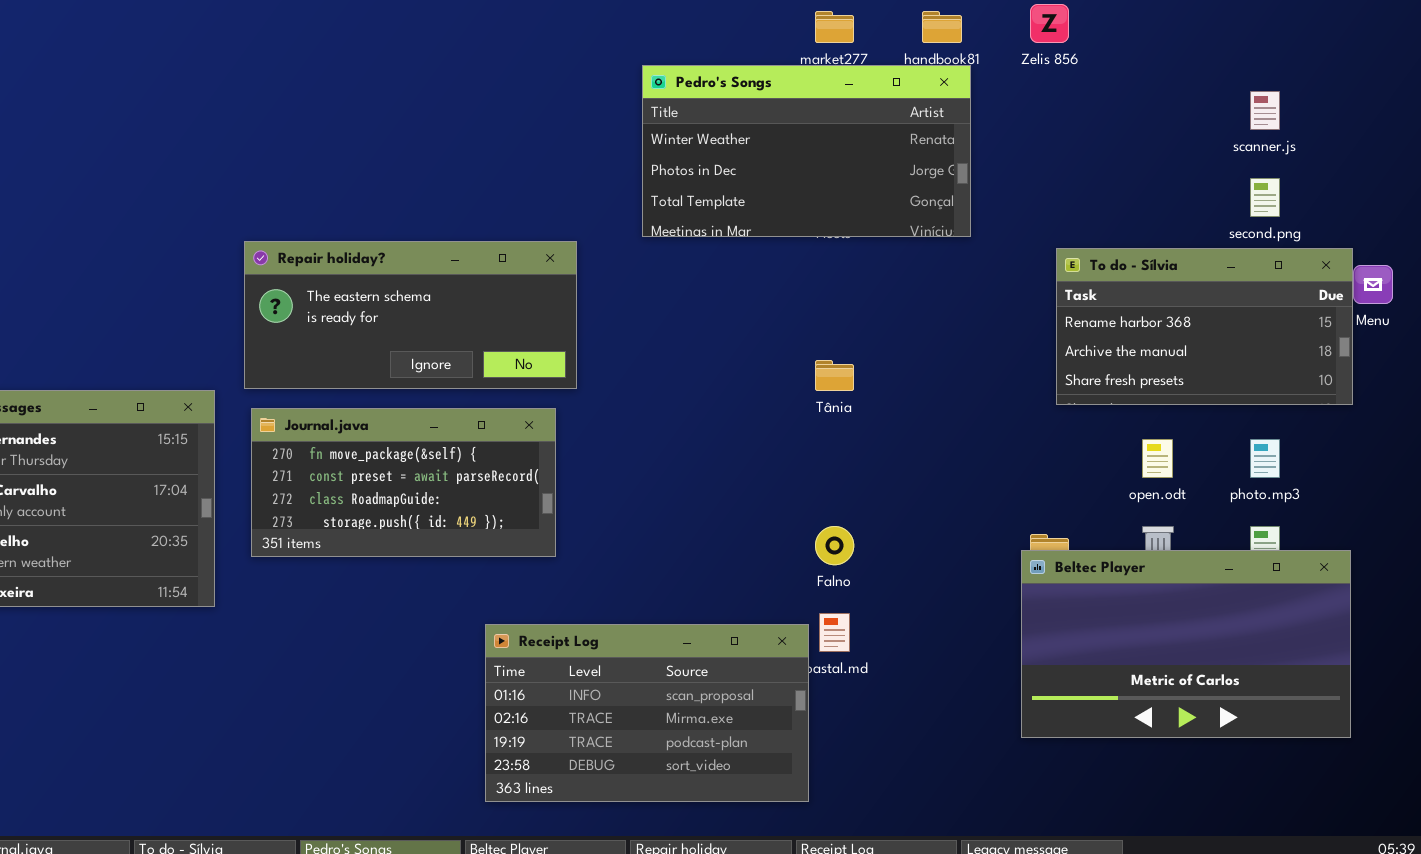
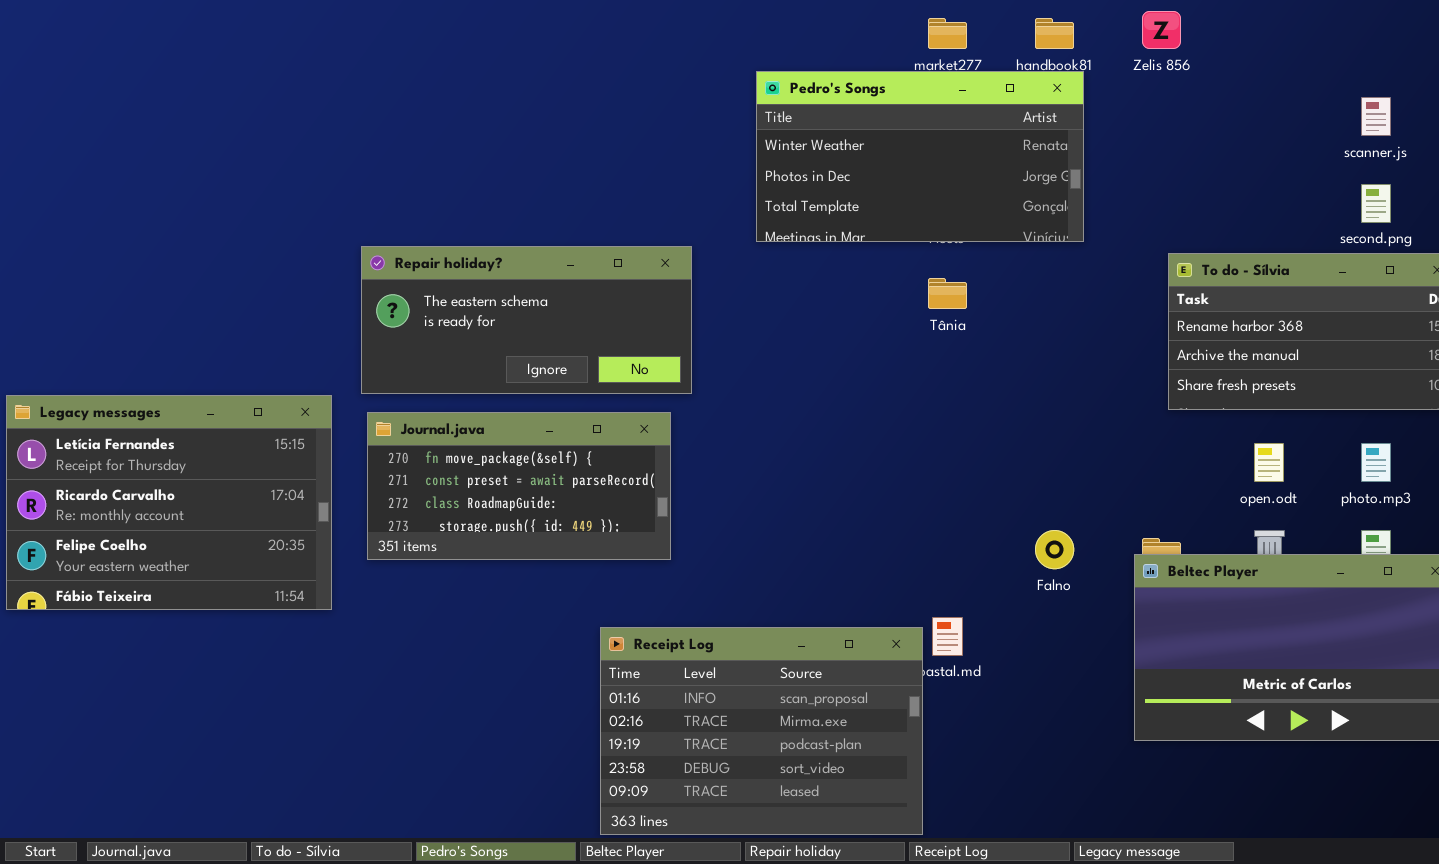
Tânia: [815,360,854,391] -> [928,278,967,309], moved
Falno: [815,526,854,565] -> [1035,530,1074,569], moved
Receipt Log: [485,624,809,802] -> [600,627,923,835], resized

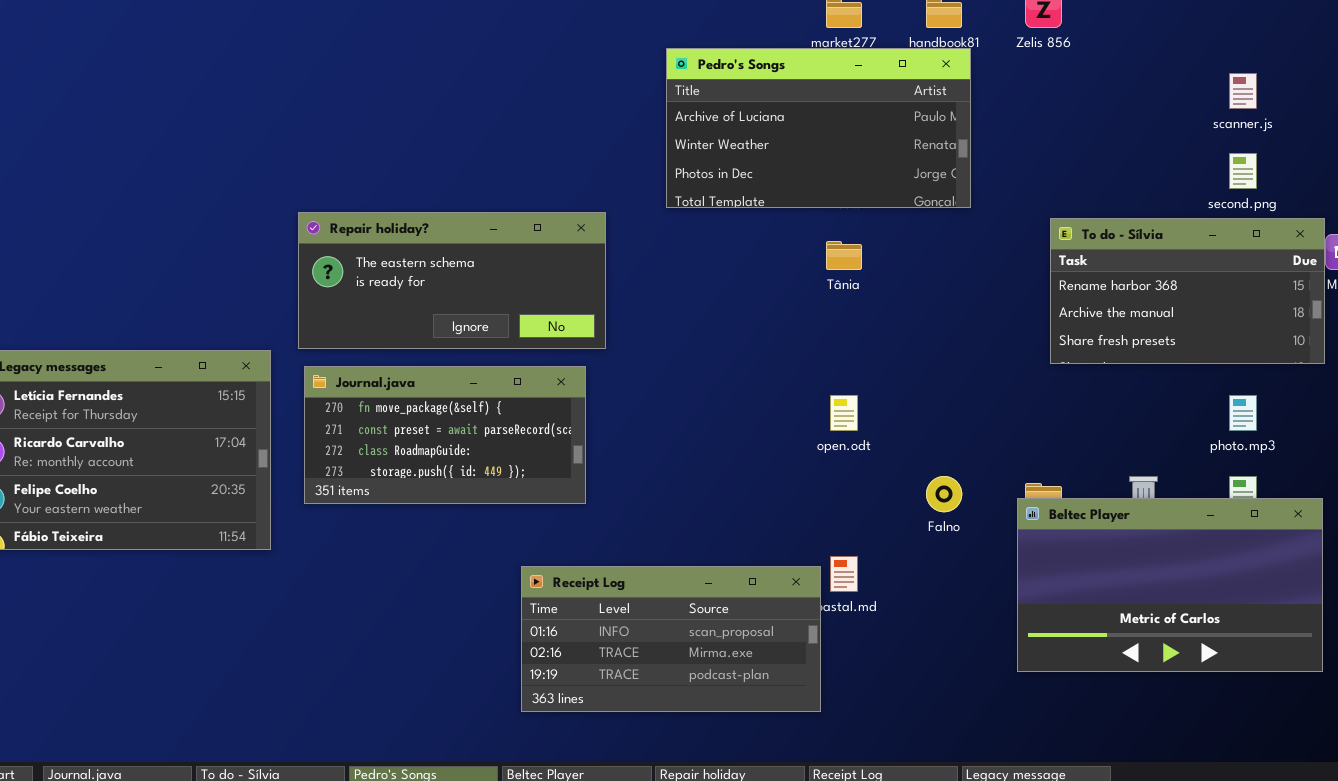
Pedro's Songs: [756,71,1084,242] -> [666,48,971,208], scrolled up 1 row
open.odt: [1254,443,1284,482] -> [830,395,858,431], moved
Receipt Log: [600,627,923,835] -> [521,566,821,712], resized

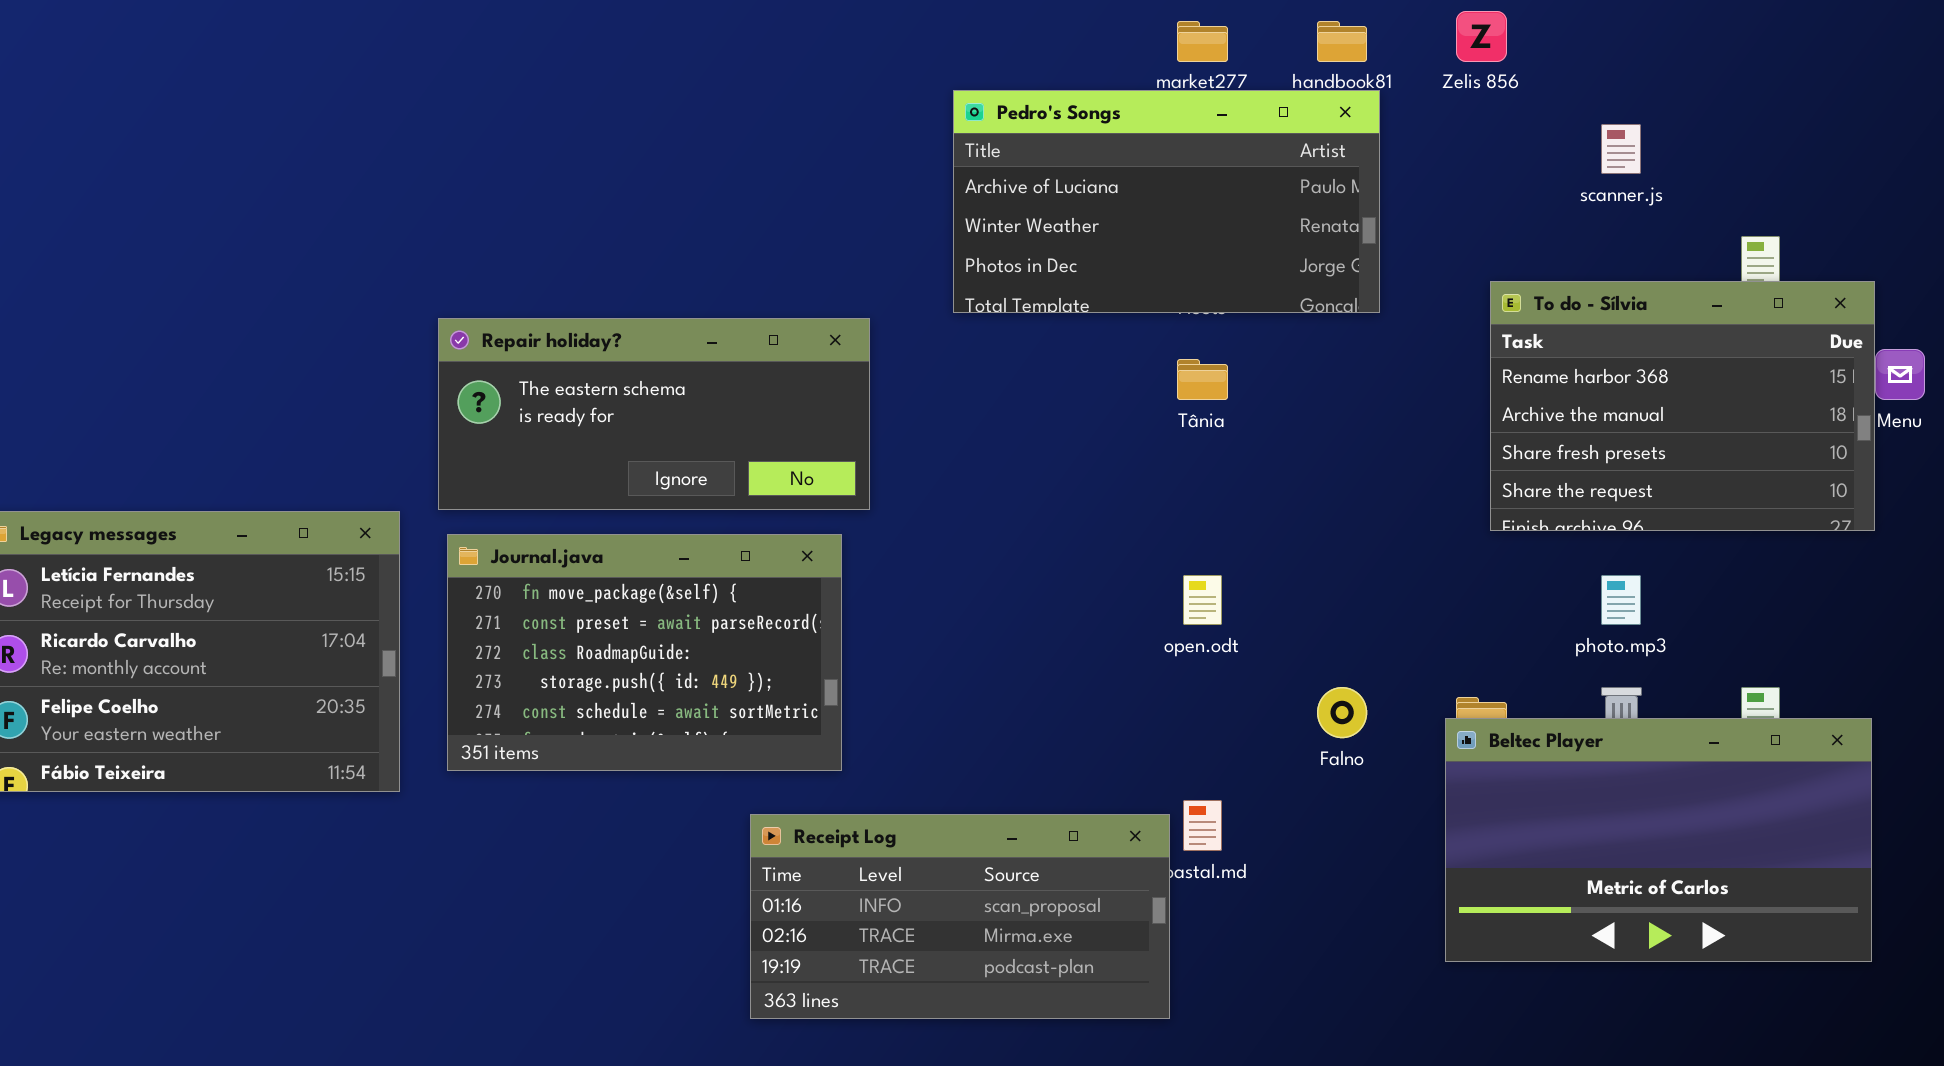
scanner.js: [1229,73,1257,109] -> [1601,124,1641,174], moved
To do - Sílvia: [1050,218,1325,364] -> [1490,281,1875,531], resized
Journal.java: [304,366,586,504] -> [447,534,842,771], resized
photo.mp3: [1229,395,1257,431] -> [1601,575,1641,625], moved

